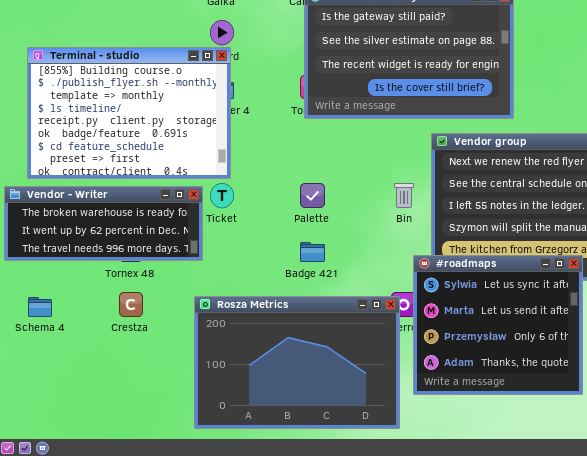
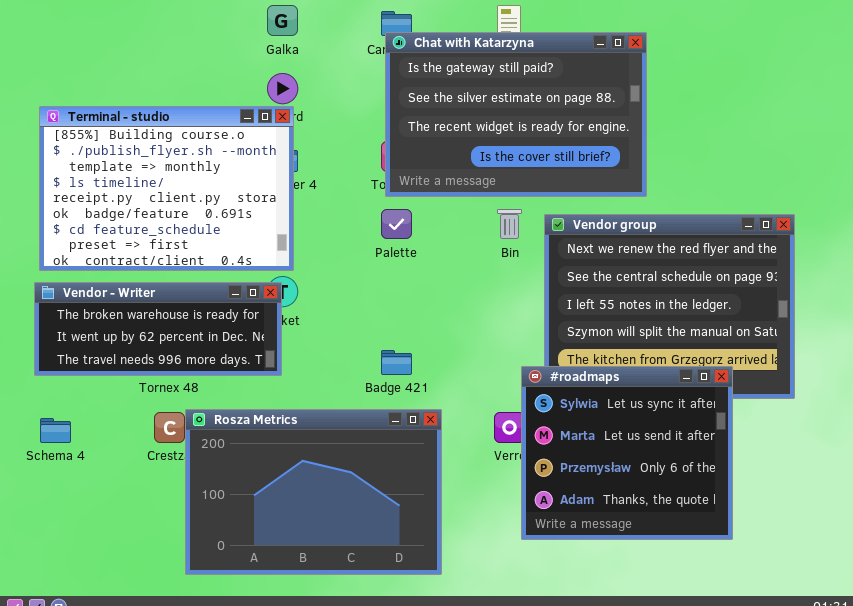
Palette: [300,183,325,208] -> [381,209,412,239], moved
Bin: [394,183,414,208] -> [497,209,522,239], moved
Vendor - Writer: [4,186,203,261] -> [34,282,282,376], moved
Rosza Metrics: [194,296,400,429] -> [185,409,442,575], moved

